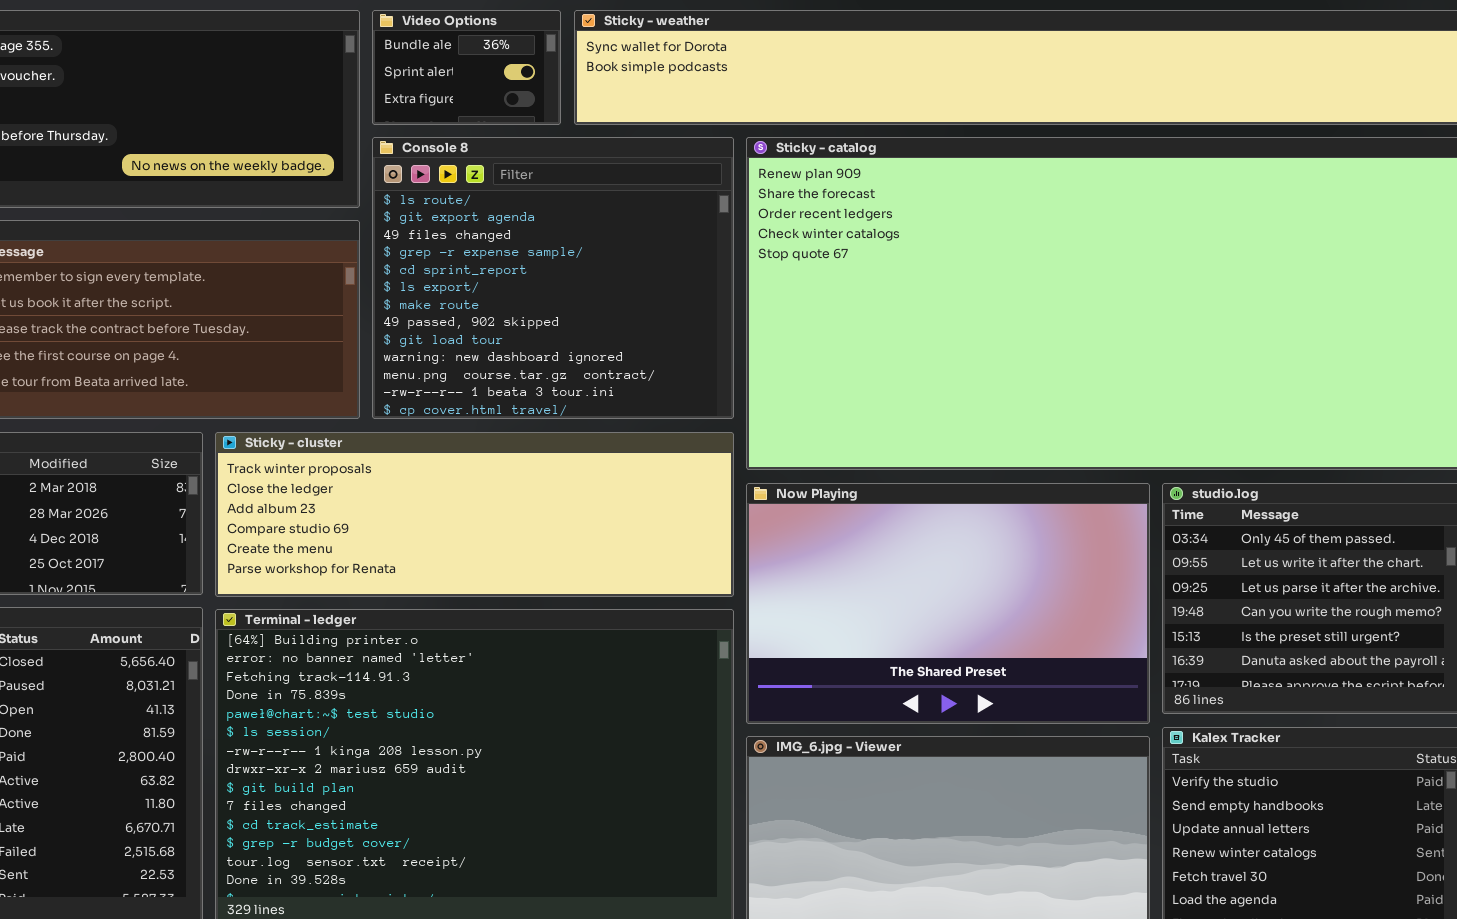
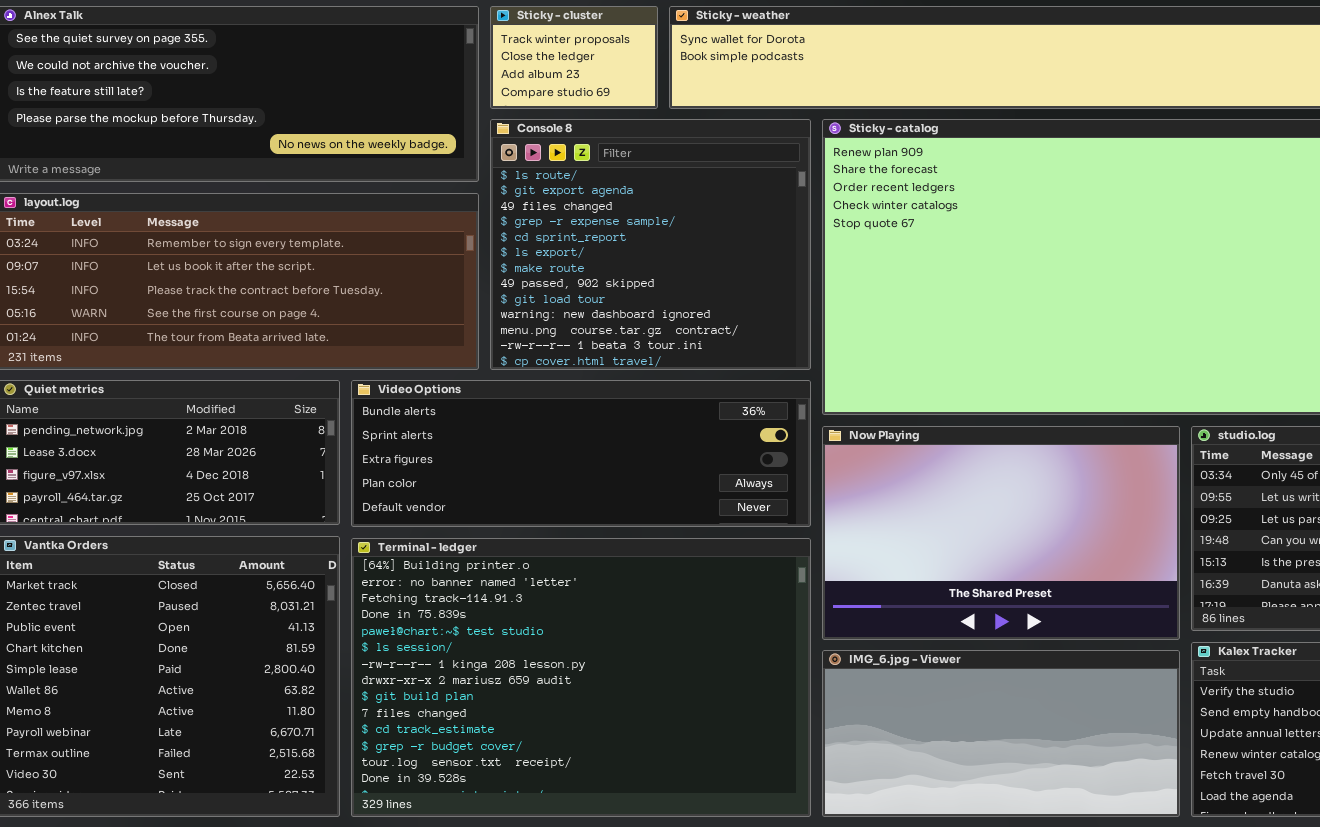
Video Options: [372,10,561,125] -> [351,380,811,527], moved, resized
Sticky - cluster: [215,432,734,597] -> [490,6,658,109], moved, resized

